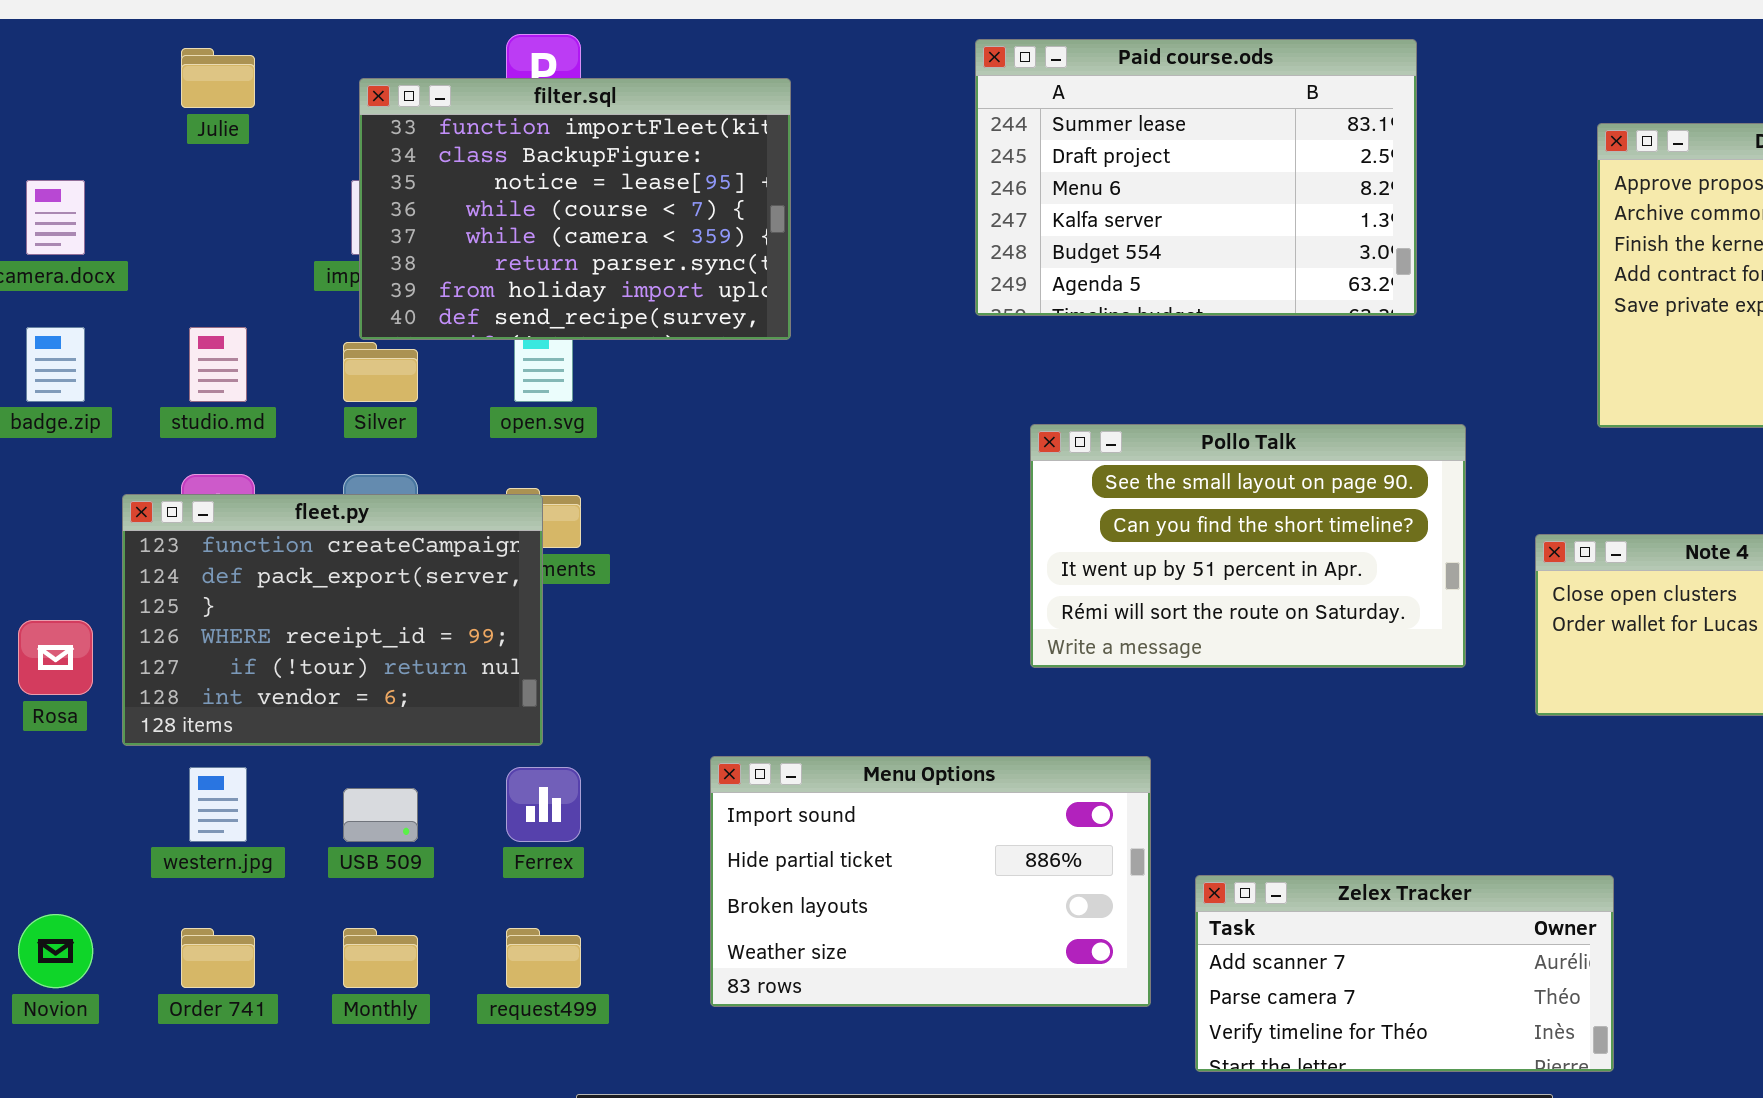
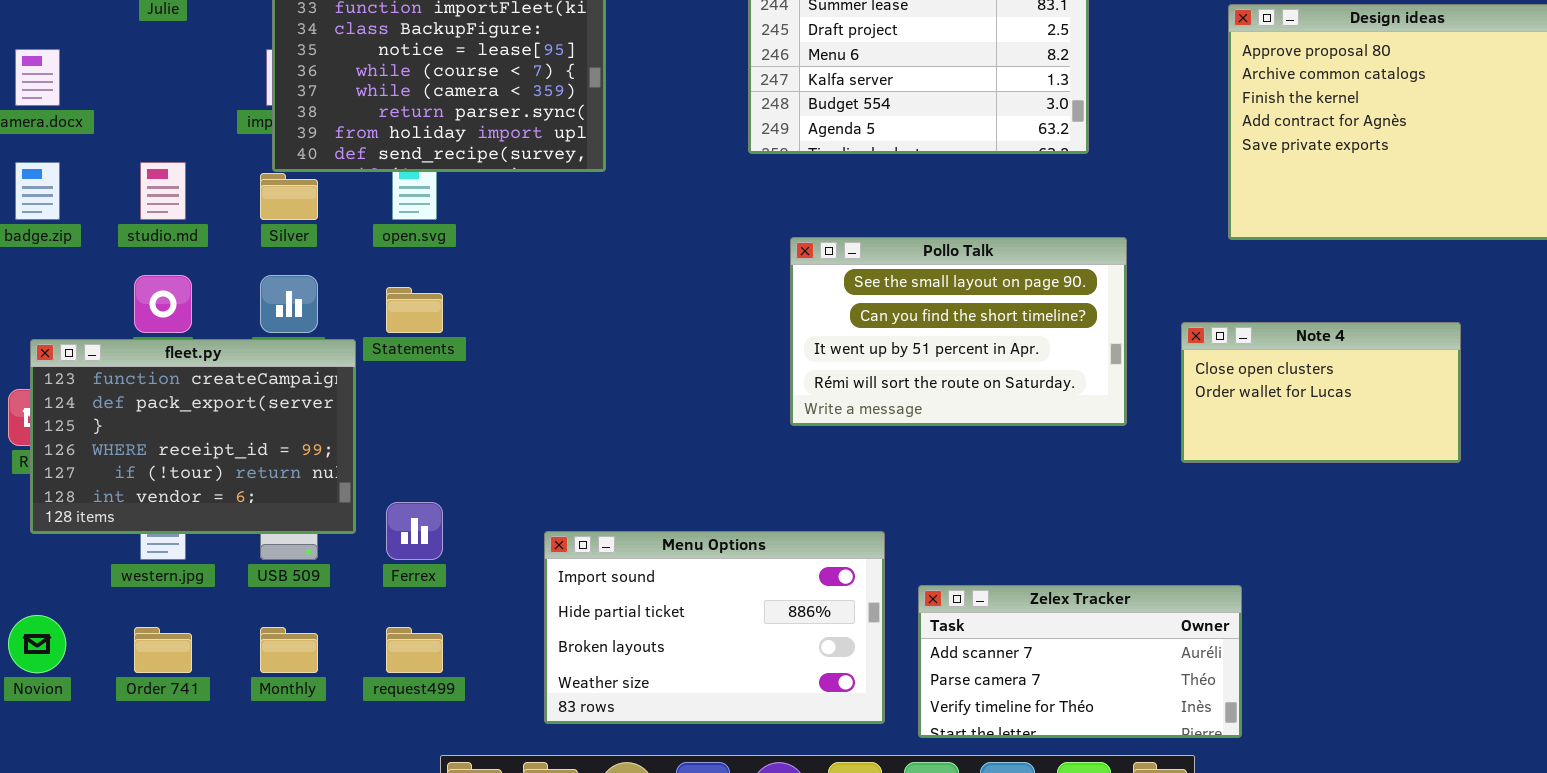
fleet.py: [122,494,543,746] -> [30,339,356,534], moved
Menu Options: [710,756,1151,1007] -> [544,531,885,724], moved

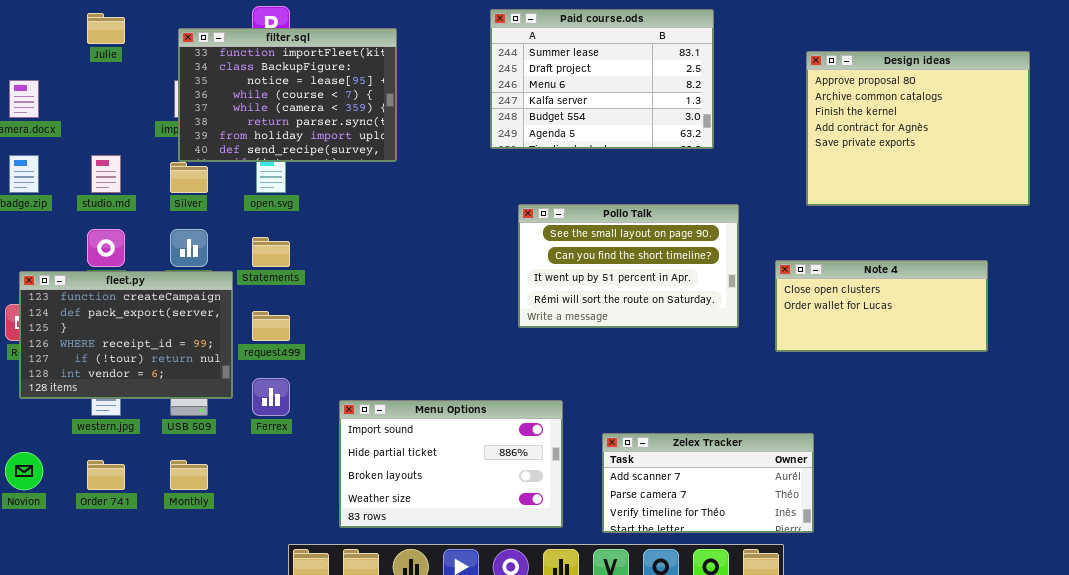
Note 4: [1181,322,1461,463] -> [775,260,988,352], resized
Menu Options: [544,531,885,724] -> [339,400,563,528], moved
request499: [386,627,443,673] -> [252,311,290,341], moved

